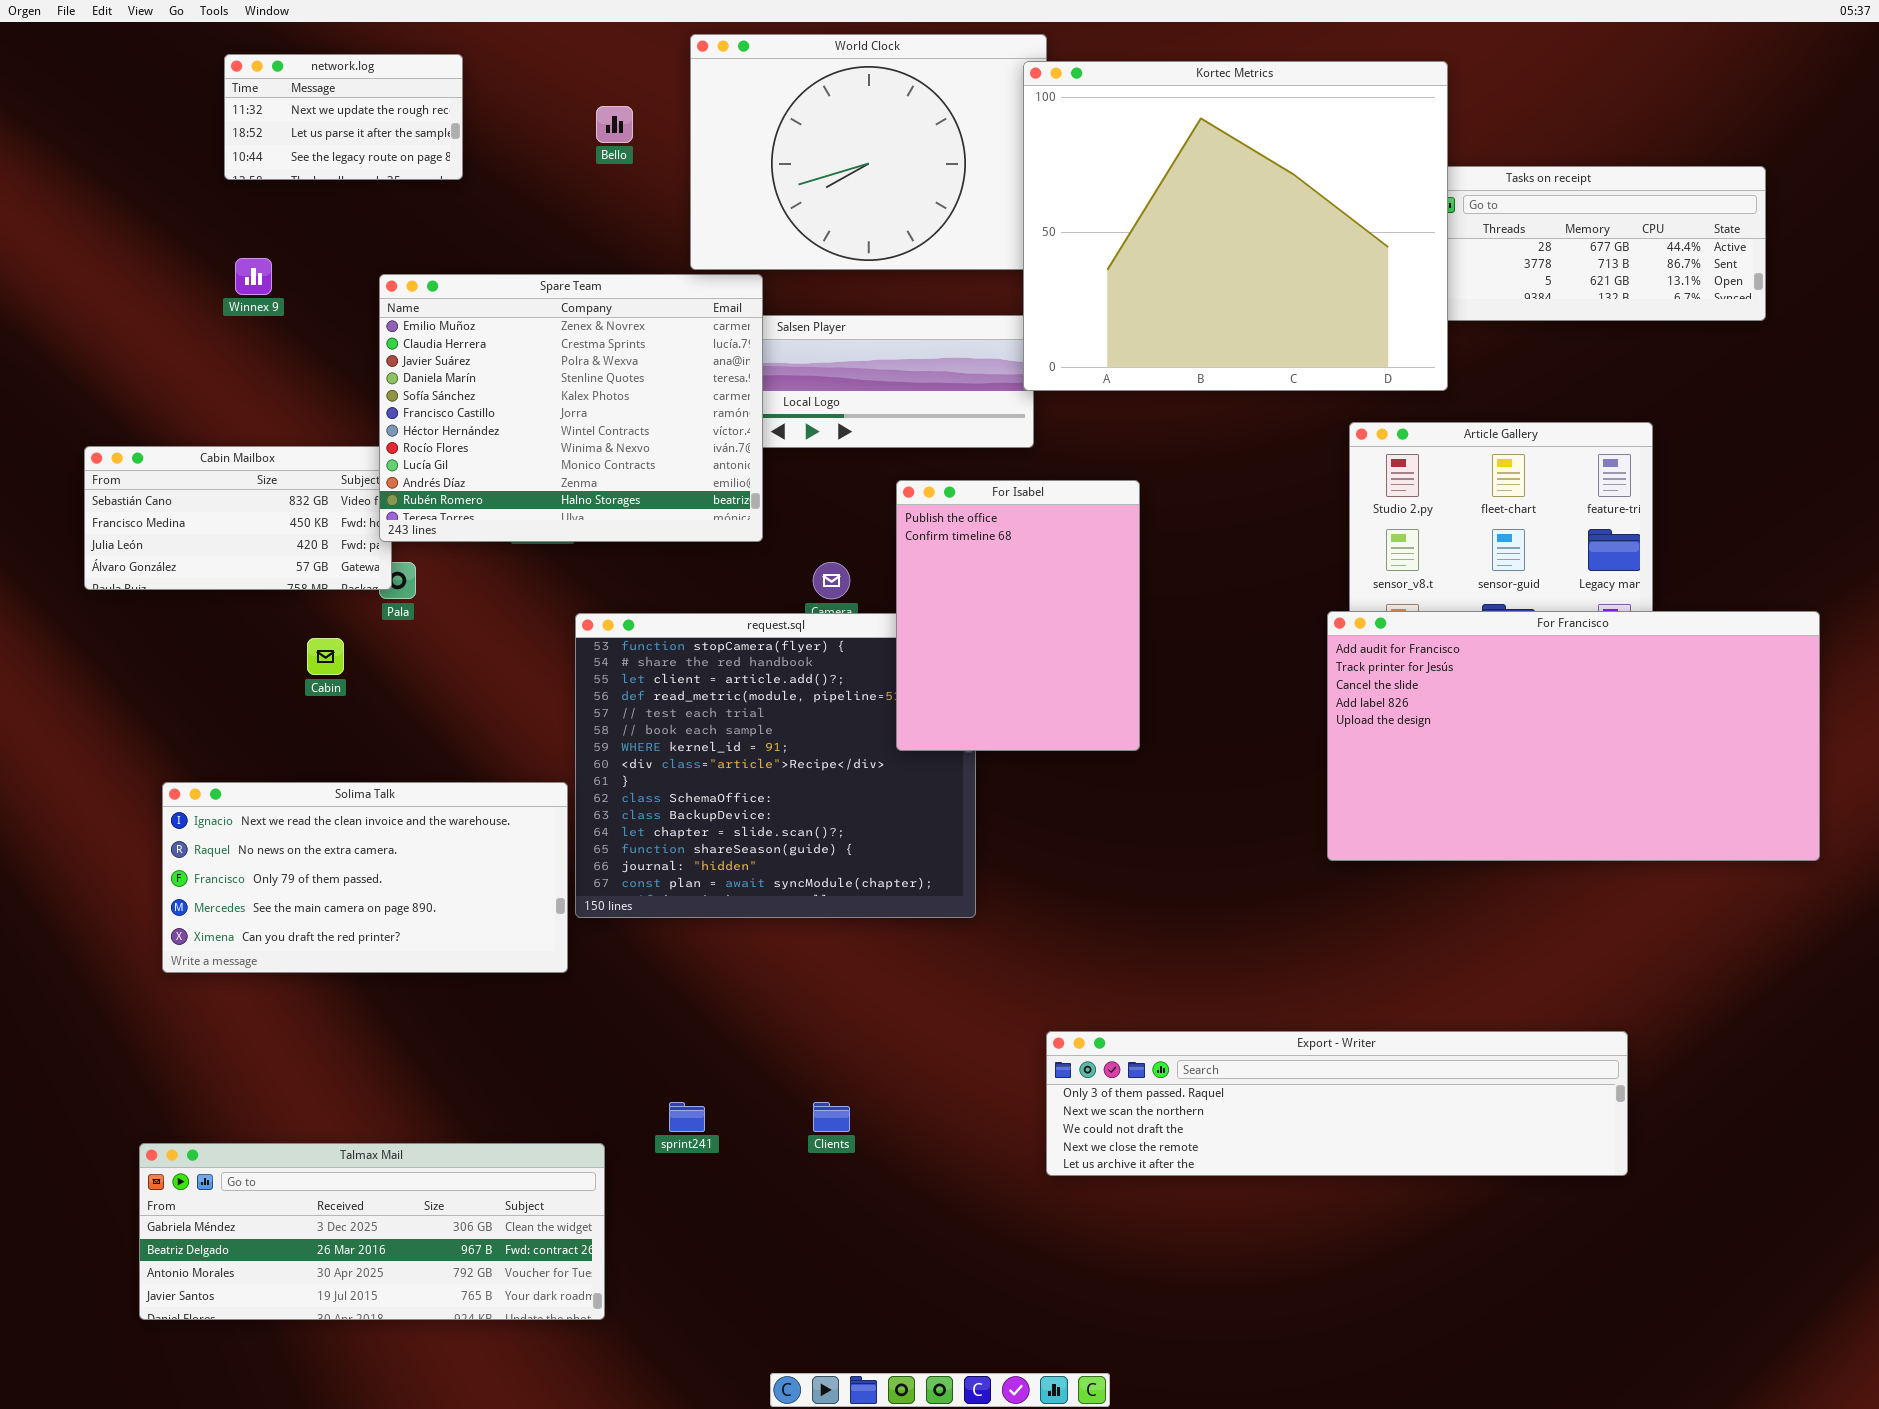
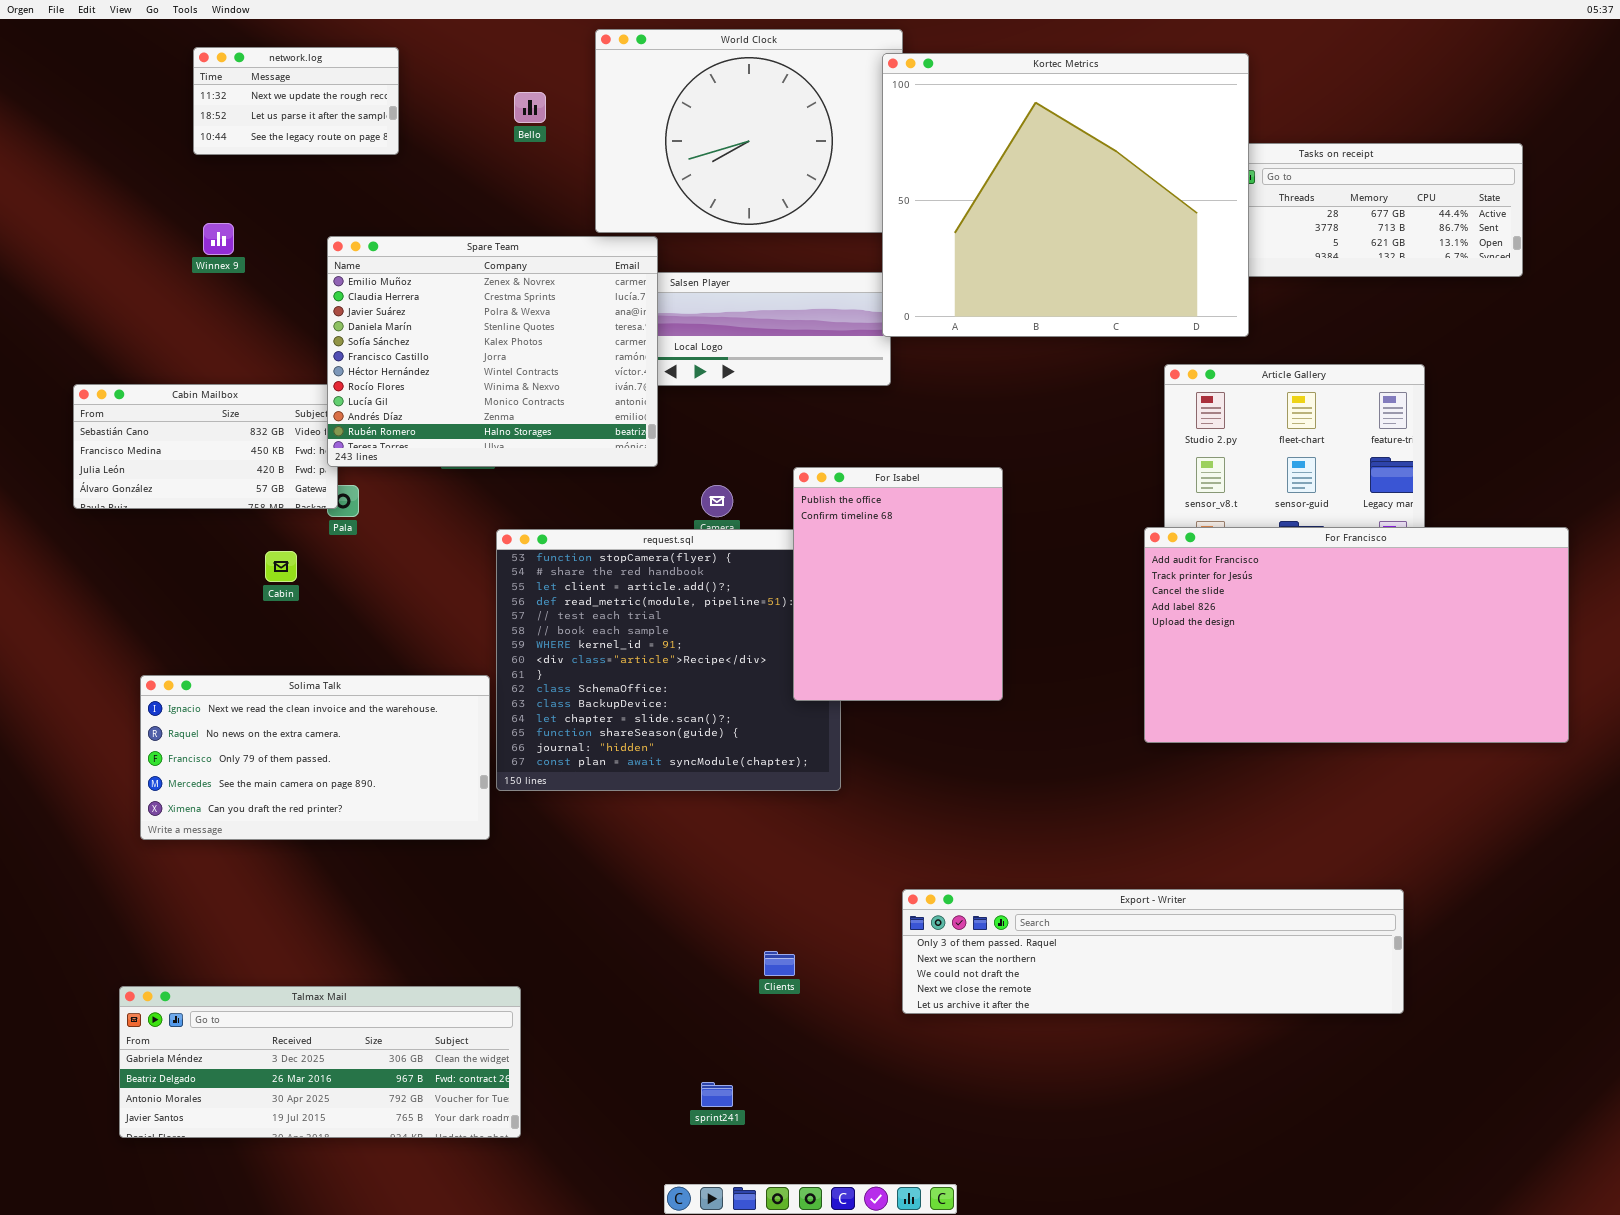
For Isabel: [896,480,1140,751] -> [793,467,1003,701], moved
sprint241: [669,1102,705,1132] -> [701,1082,733,1107], moved
Clients: [813,1102,850,1132] -> [764,951,795,976], moved

